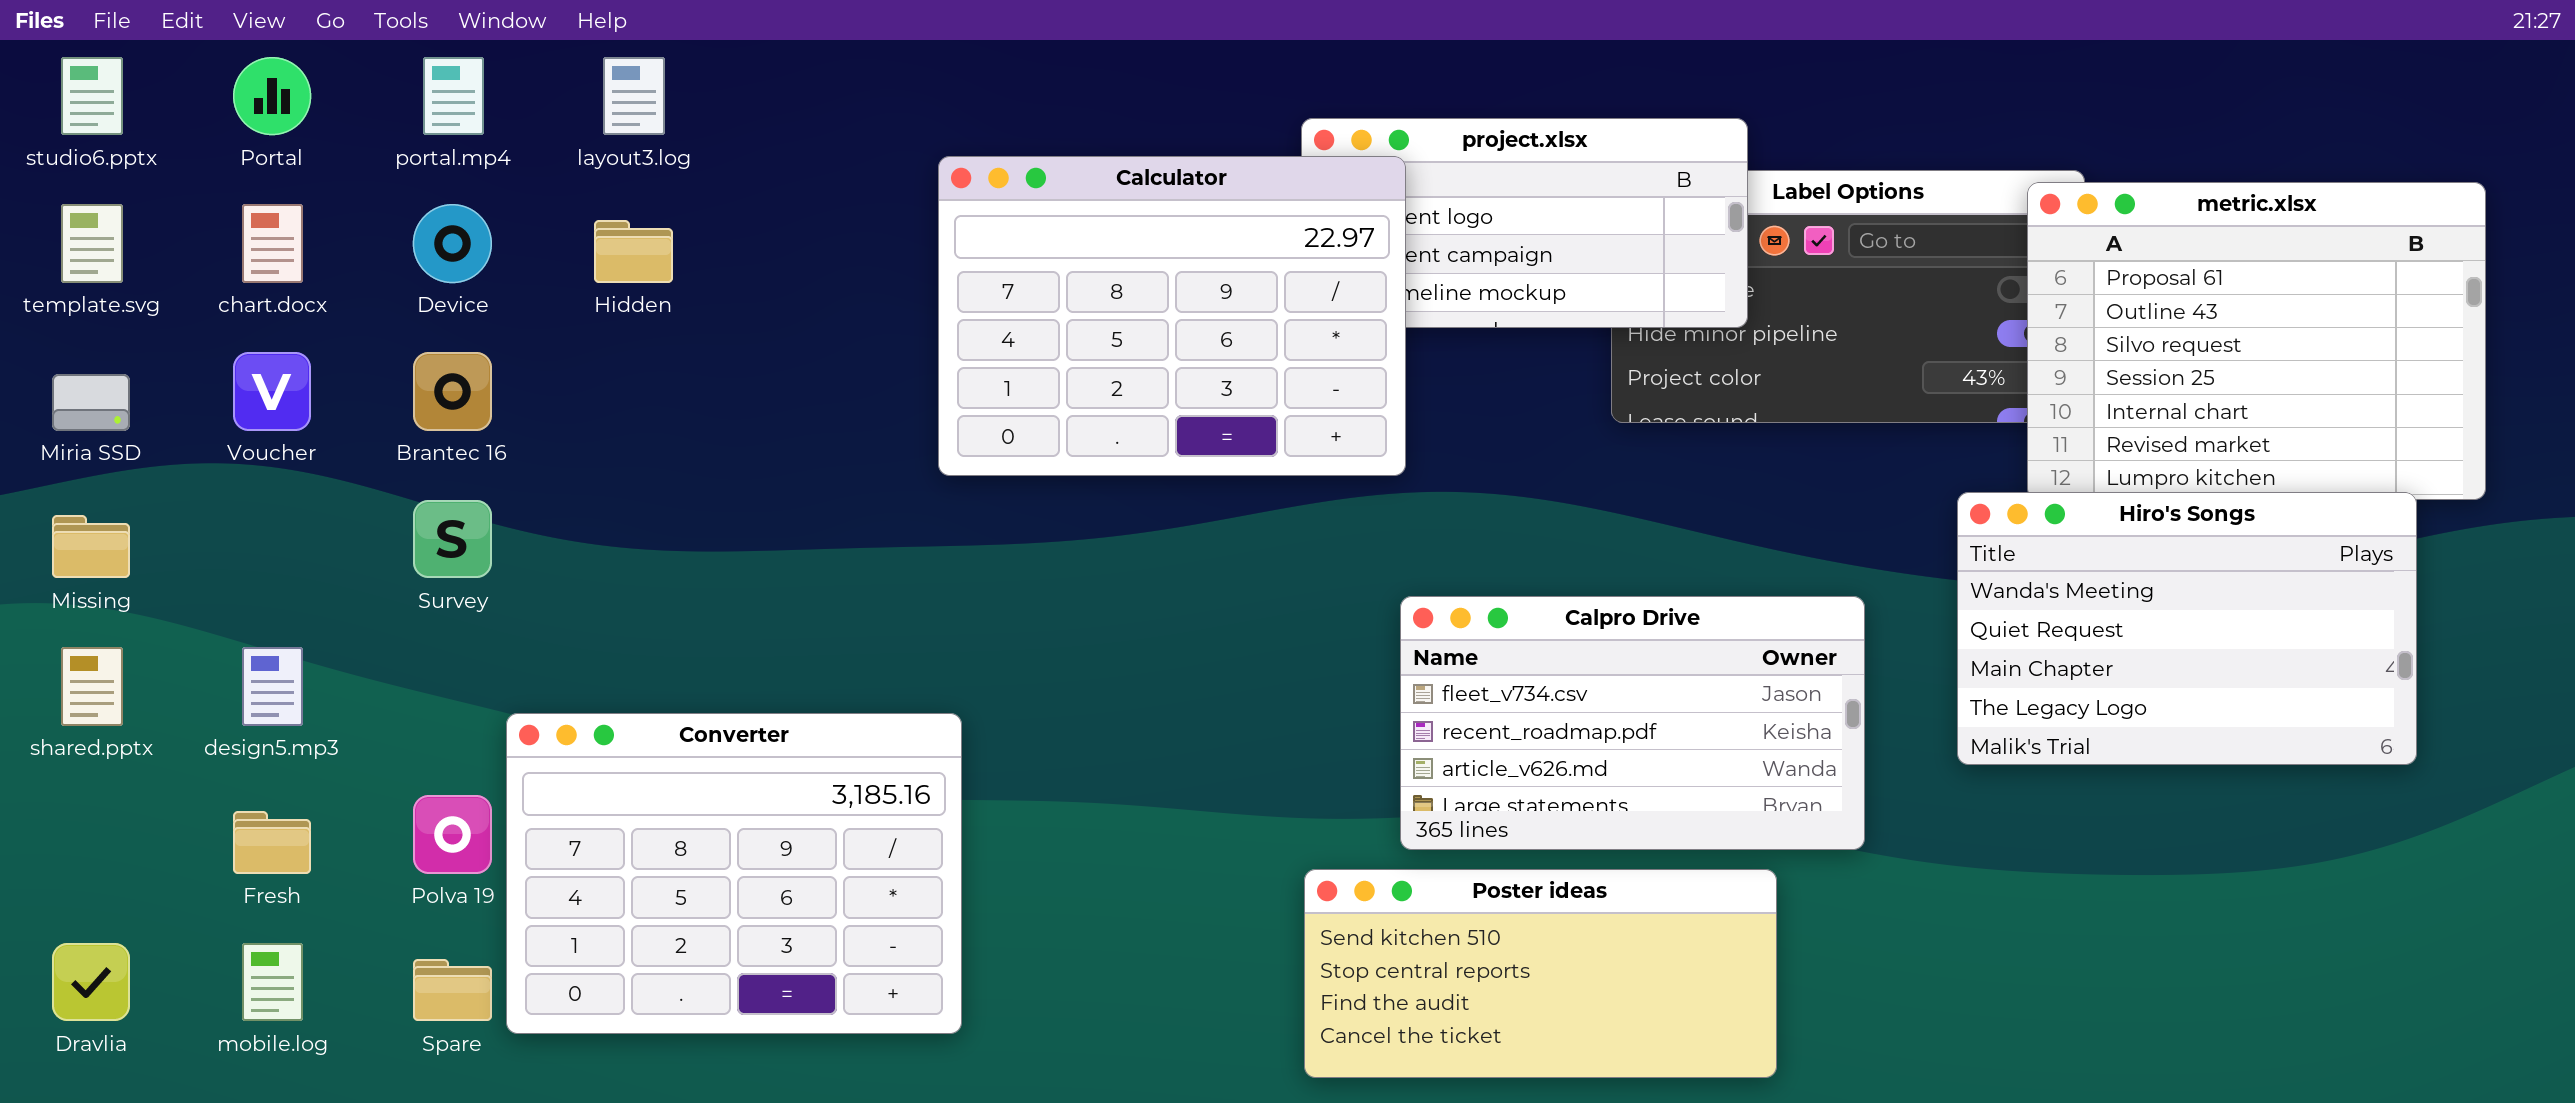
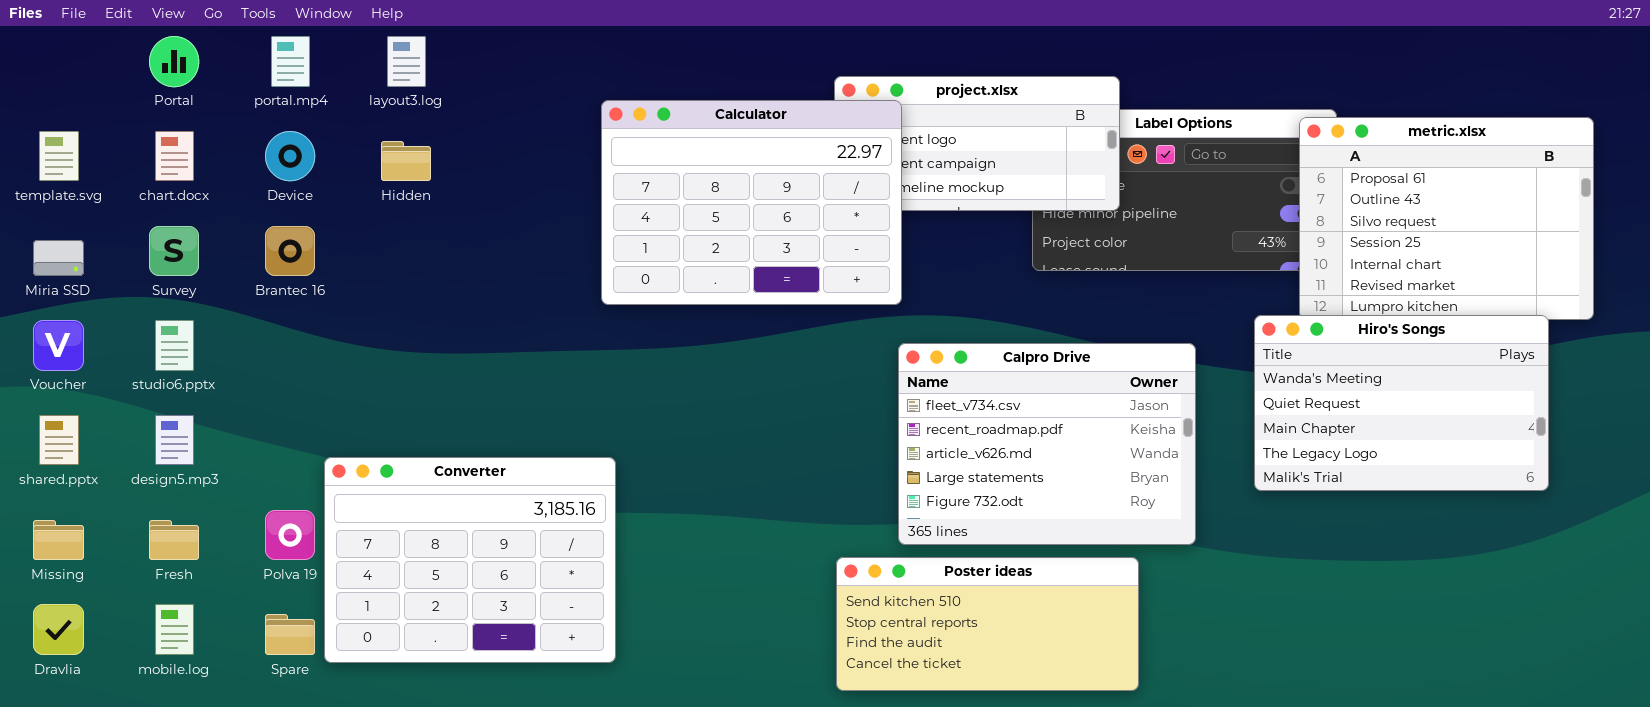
studio6.pptx: [61,57,123,135] -> [155,320,194,371], moved
Voucher: [233,352,311,431] -> [33,320,84,371], moved
Survey: [413,500,492,578] -> [149,226,199,276], moved
Missing: [52,515,130,578] -> [33,520,84,560], moved
Calpro Drive: [1400,596,1865,850] -> [898,343,1196,545], resized

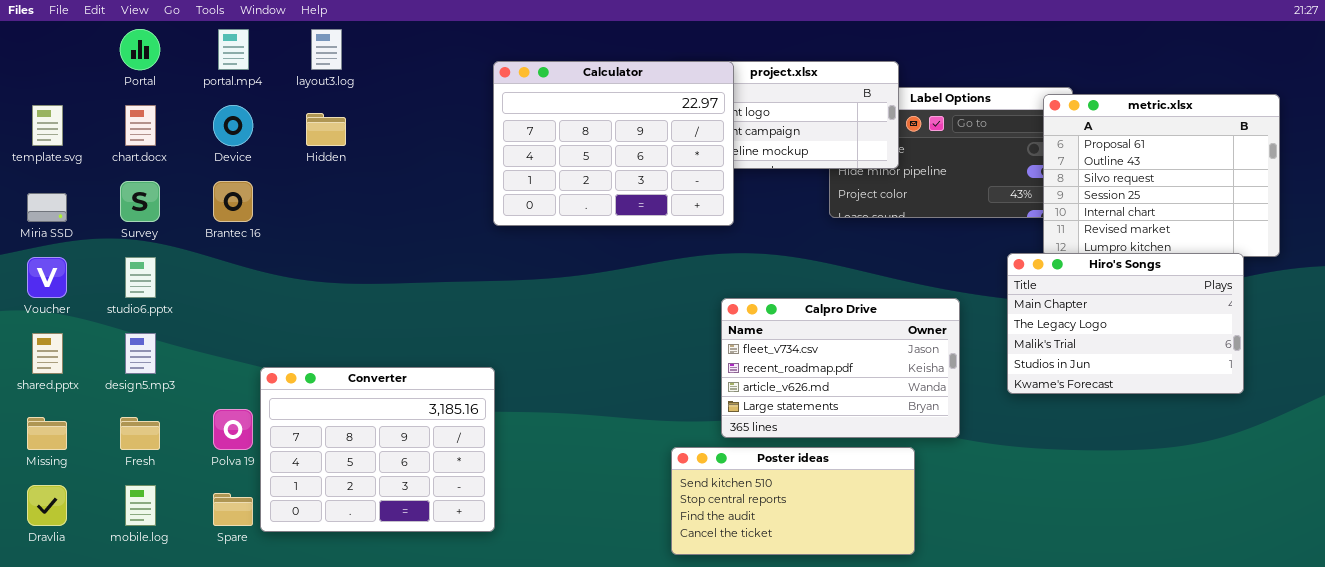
Calculator: [601,100,902,305] -> [493,61,734,226], moved
Hiro's Songs: [1254,315,1549,491] -> [1007,253,1244,394], scrolled down 2 rows
Calpro Drive: [898,343,1196,545] -> [721,298,960,438], resized

